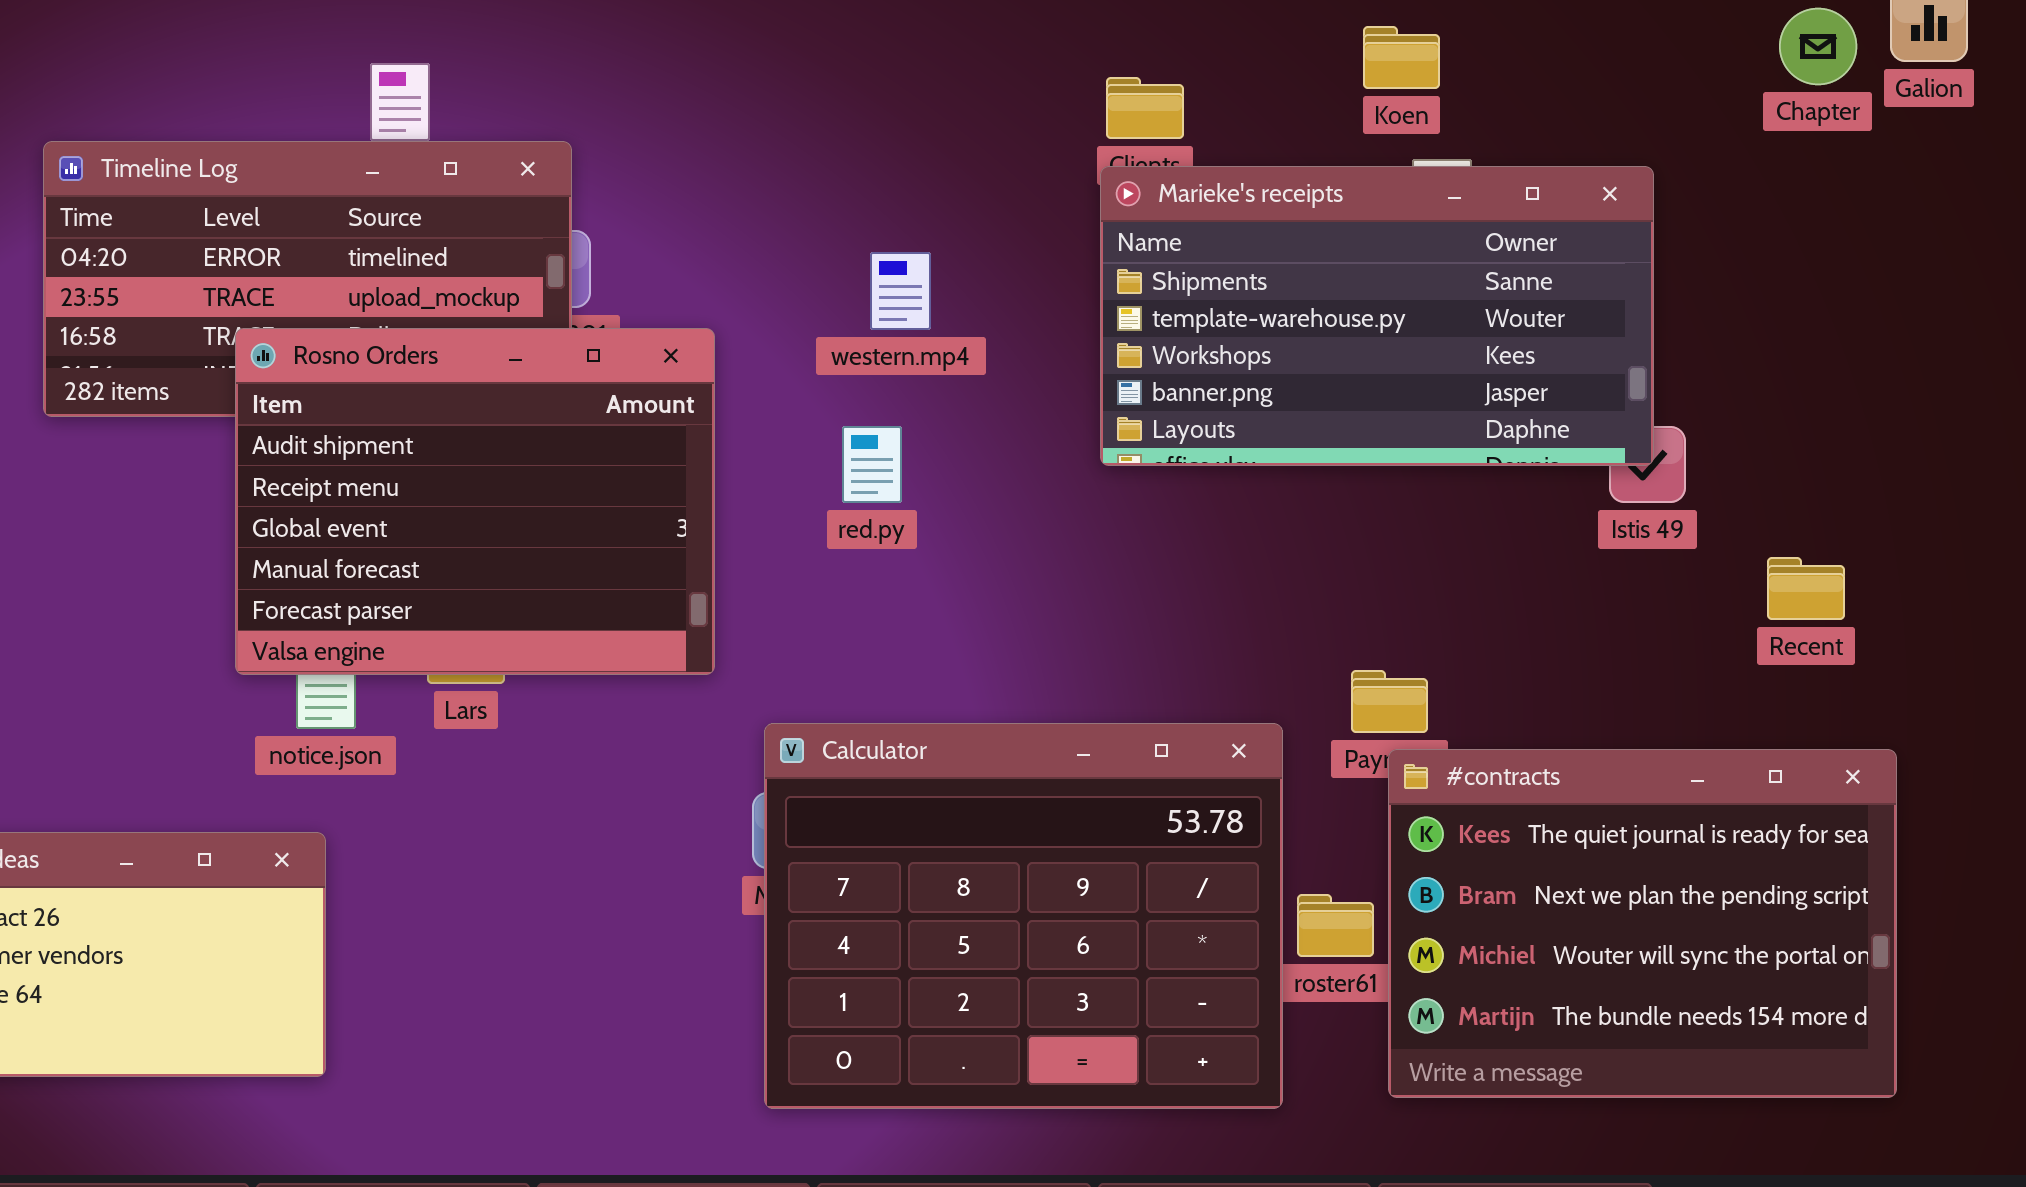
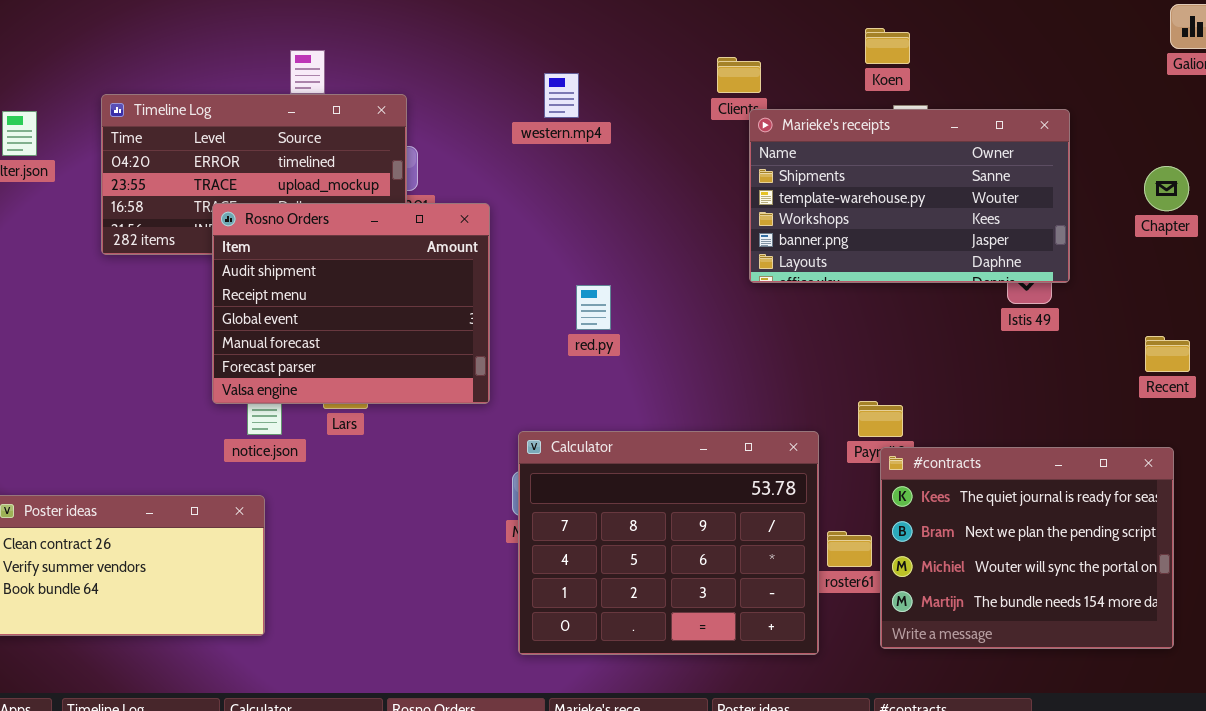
Chapter: [1779,8,1857,85] -> [1144,166,1189,211], moved
Marieke's receipts: [1100,166,1654,466] -> [749,109,1070,283], moved
western.mp4: [870,252,931,330] -> [544,73,579,118], moved
red.py: [842,426,902,503] -> [576,285,611,330], moved
Recent: [1767,557,1845,620] -> [1145,336,1190,372], moved

